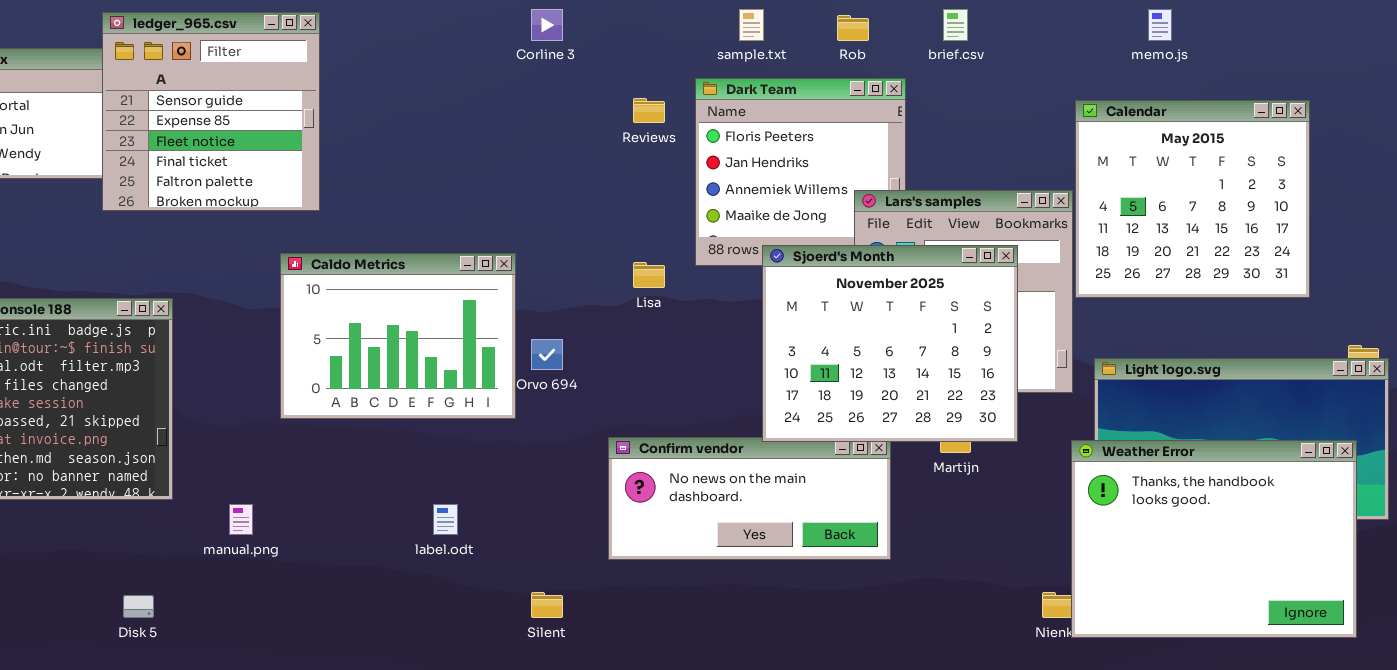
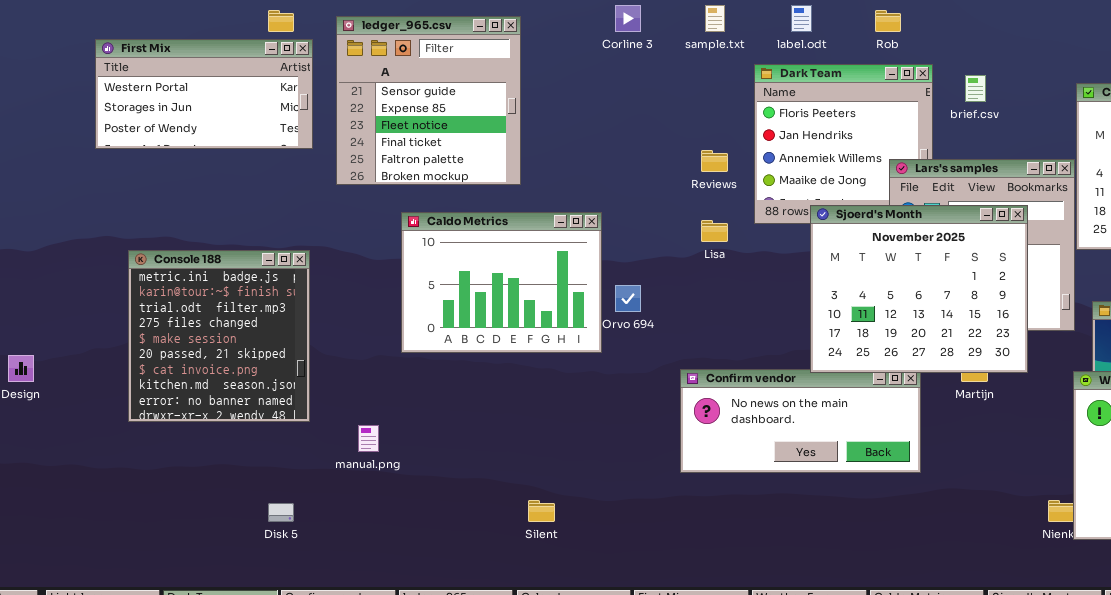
sample.txt: [739,9,764,41] -> [705,5,725,32], moved
brief.csv: [943,9,968,41] -> [965,75,986,102], moved
ledger_965.csv: [102,12,320,211] -> [336,16,521,185], moved
Reviews: [633,98,665,123] -> [701,150,728,172], moved
label.odt: [433,504,458,535] -> [791,5,812,32], moved
Silent: [531,592,563,618] -> [528,500,555,522], moved

